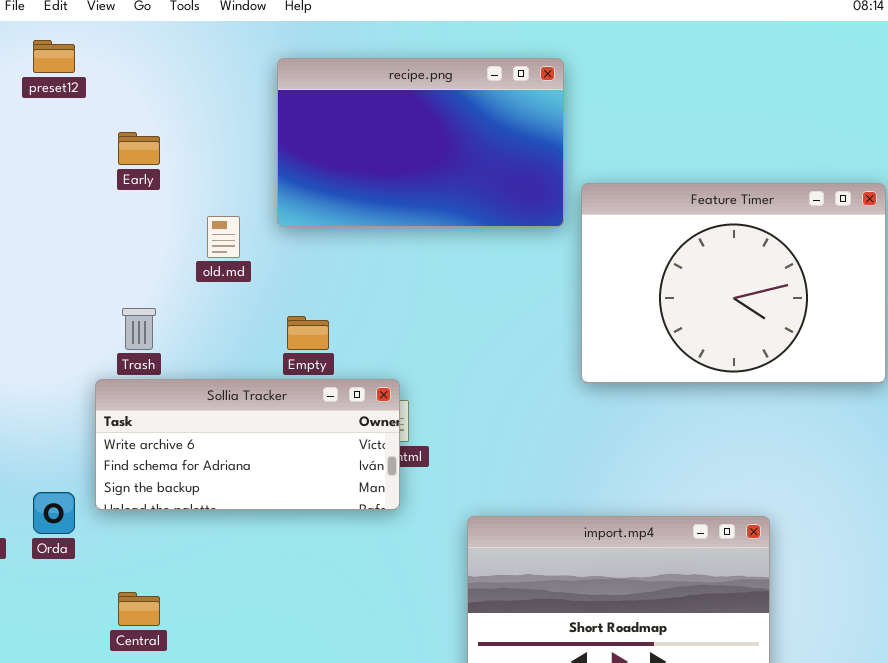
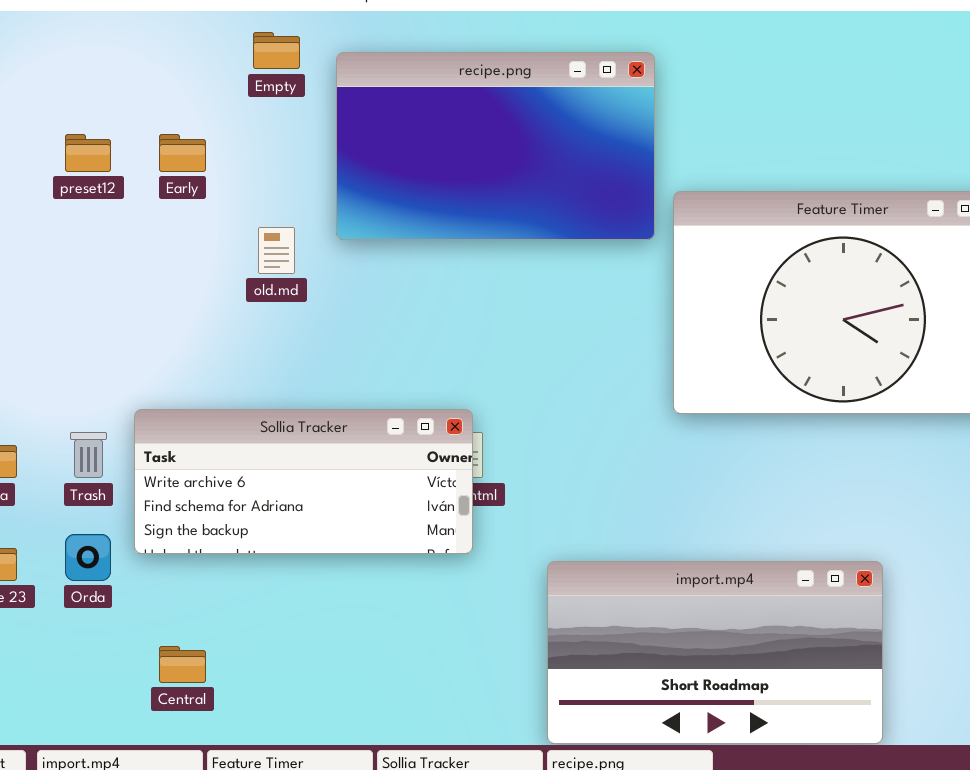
preset12: [33,40,75,73] -> [65,134,111,172], moved
Trash: [122,308,156,350] -> [70,432,107,478], moved
Empty: [287,316,329,350] -> [253,32,300,69], moved

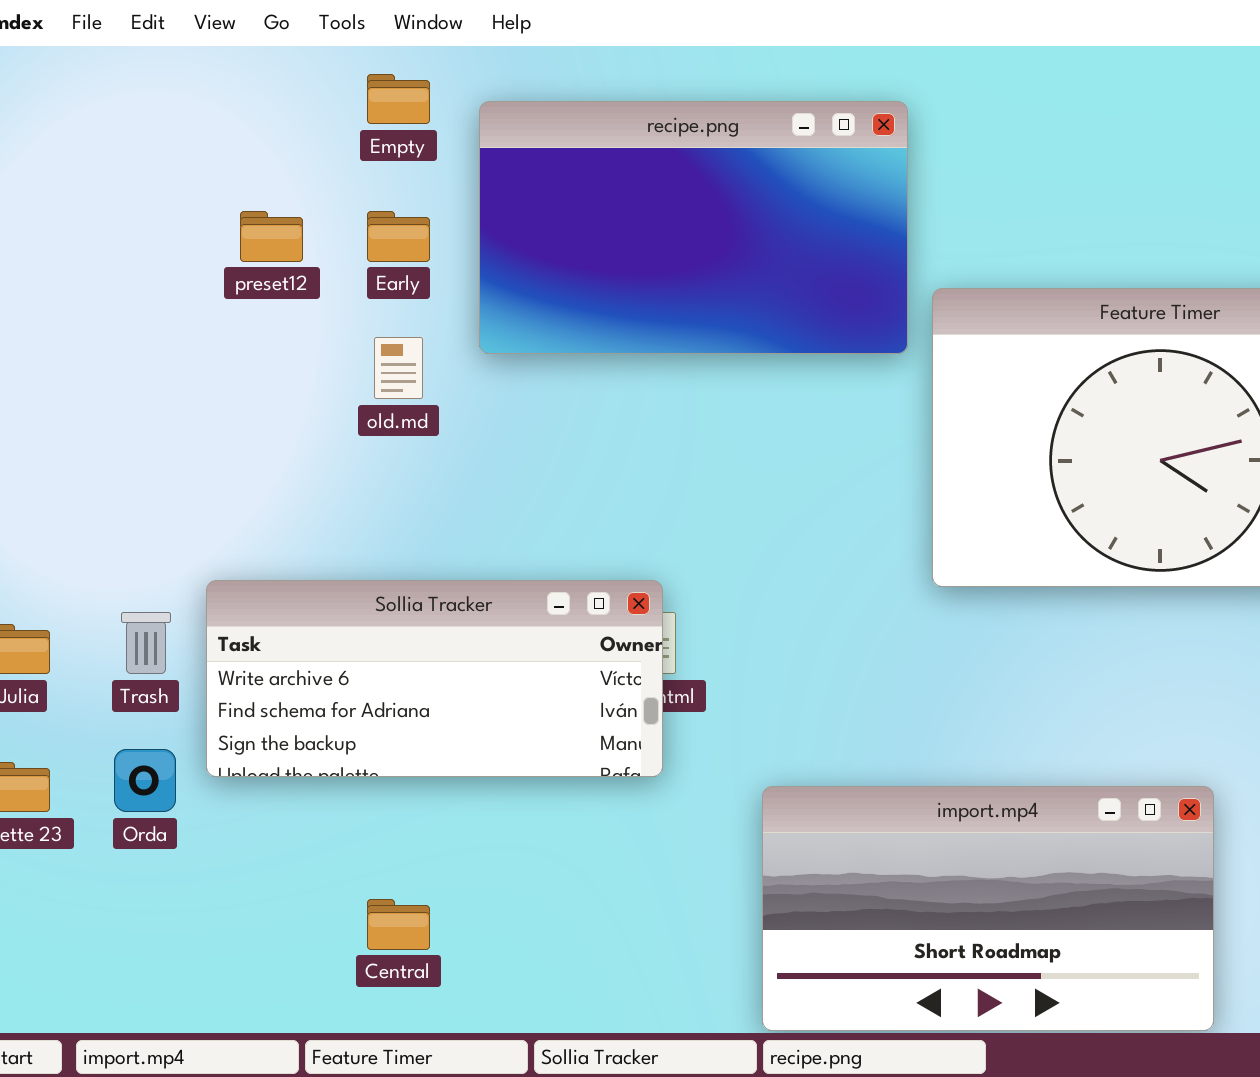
preset12: [65,134,111,172] -> [240,211,303,262], moved
Early: [159,134,206,172] -> [367,211,430,262], moved
Central: [159,646,206,683] -> [367,899,430,950], moved

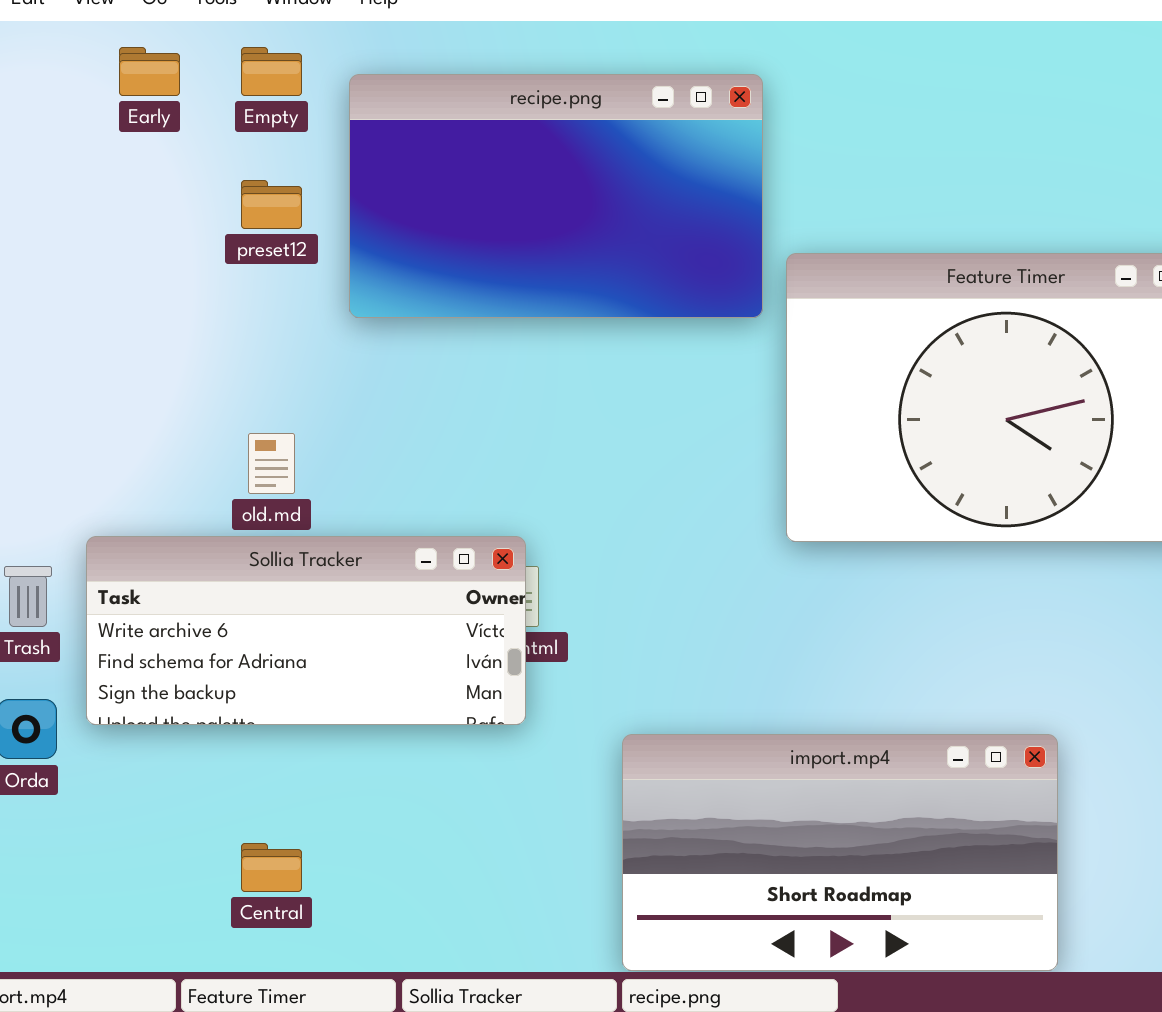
preset12: [240,211,303,262] -> [241,180,302,229], moved
Early: [367,211,430,262] -> [119,47,180,96], moved
old.md: [374,337,423,399] -> [248,433,295,494], moved

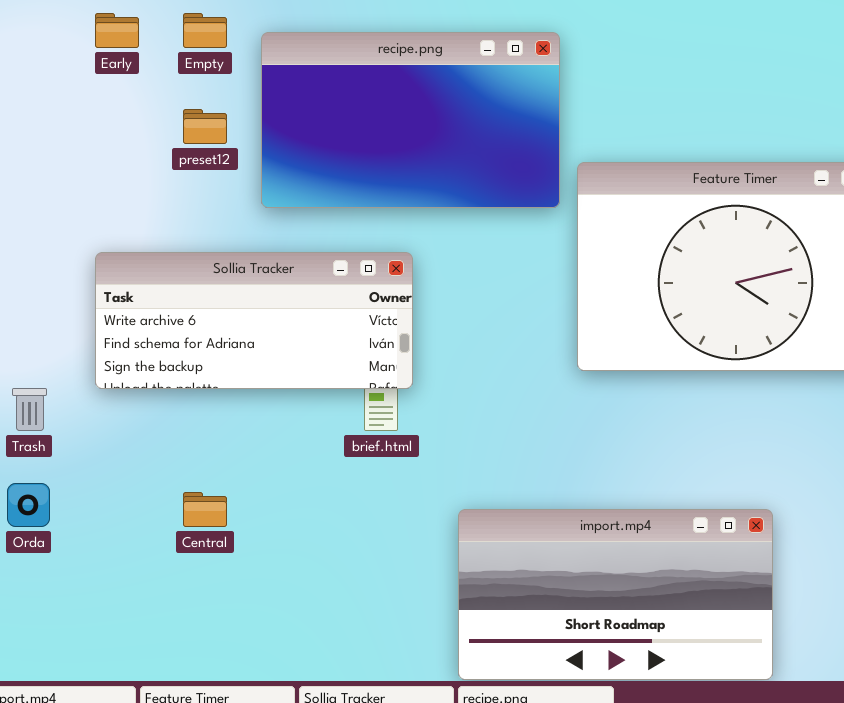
Sollia Tracker: [86,536,526,725] -> [95,252,413,389], moved
Central: [241,843,302,892] -> [183,492,227,527], moved

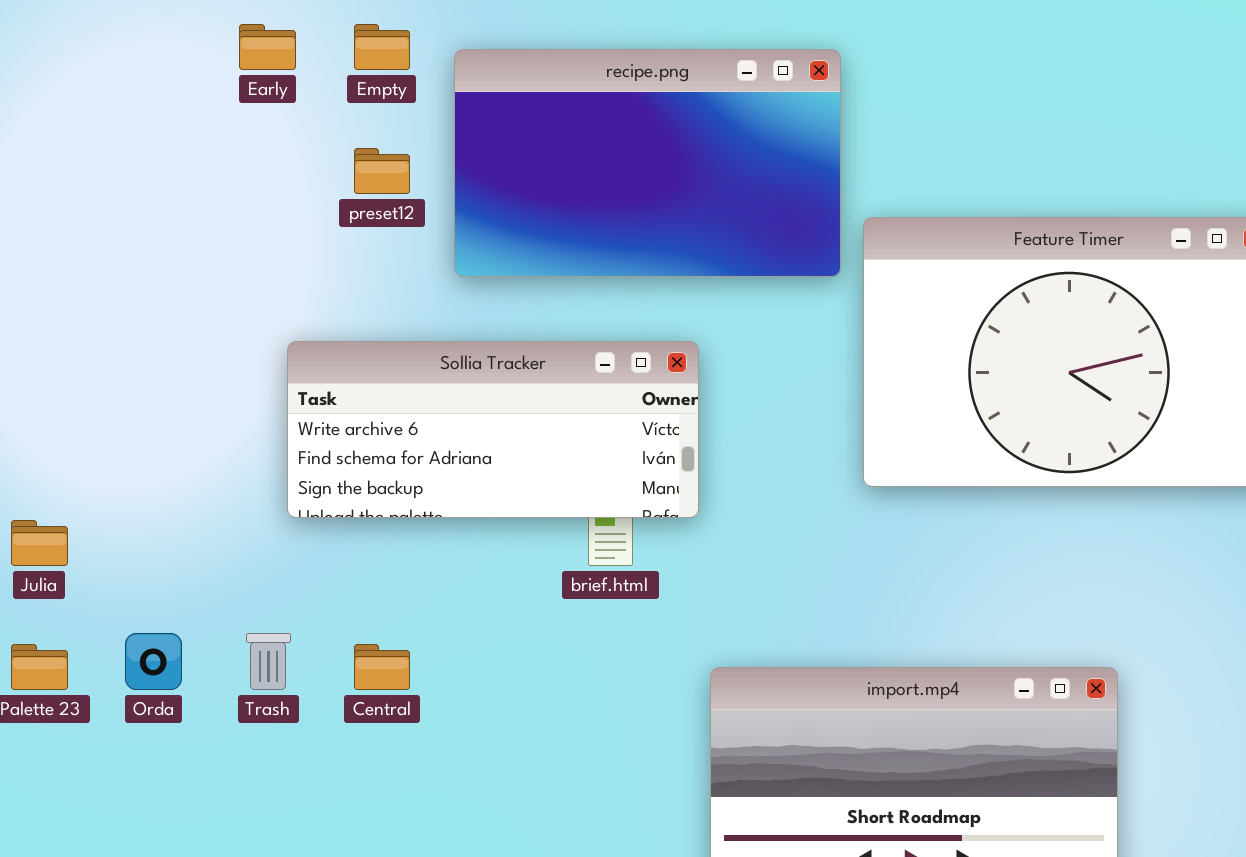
Sollia Tracker: [95,252,413,389] -> [287,341,699,518], moved
Trash: [12,388,47,431] -> [246,633,291,690], moved

